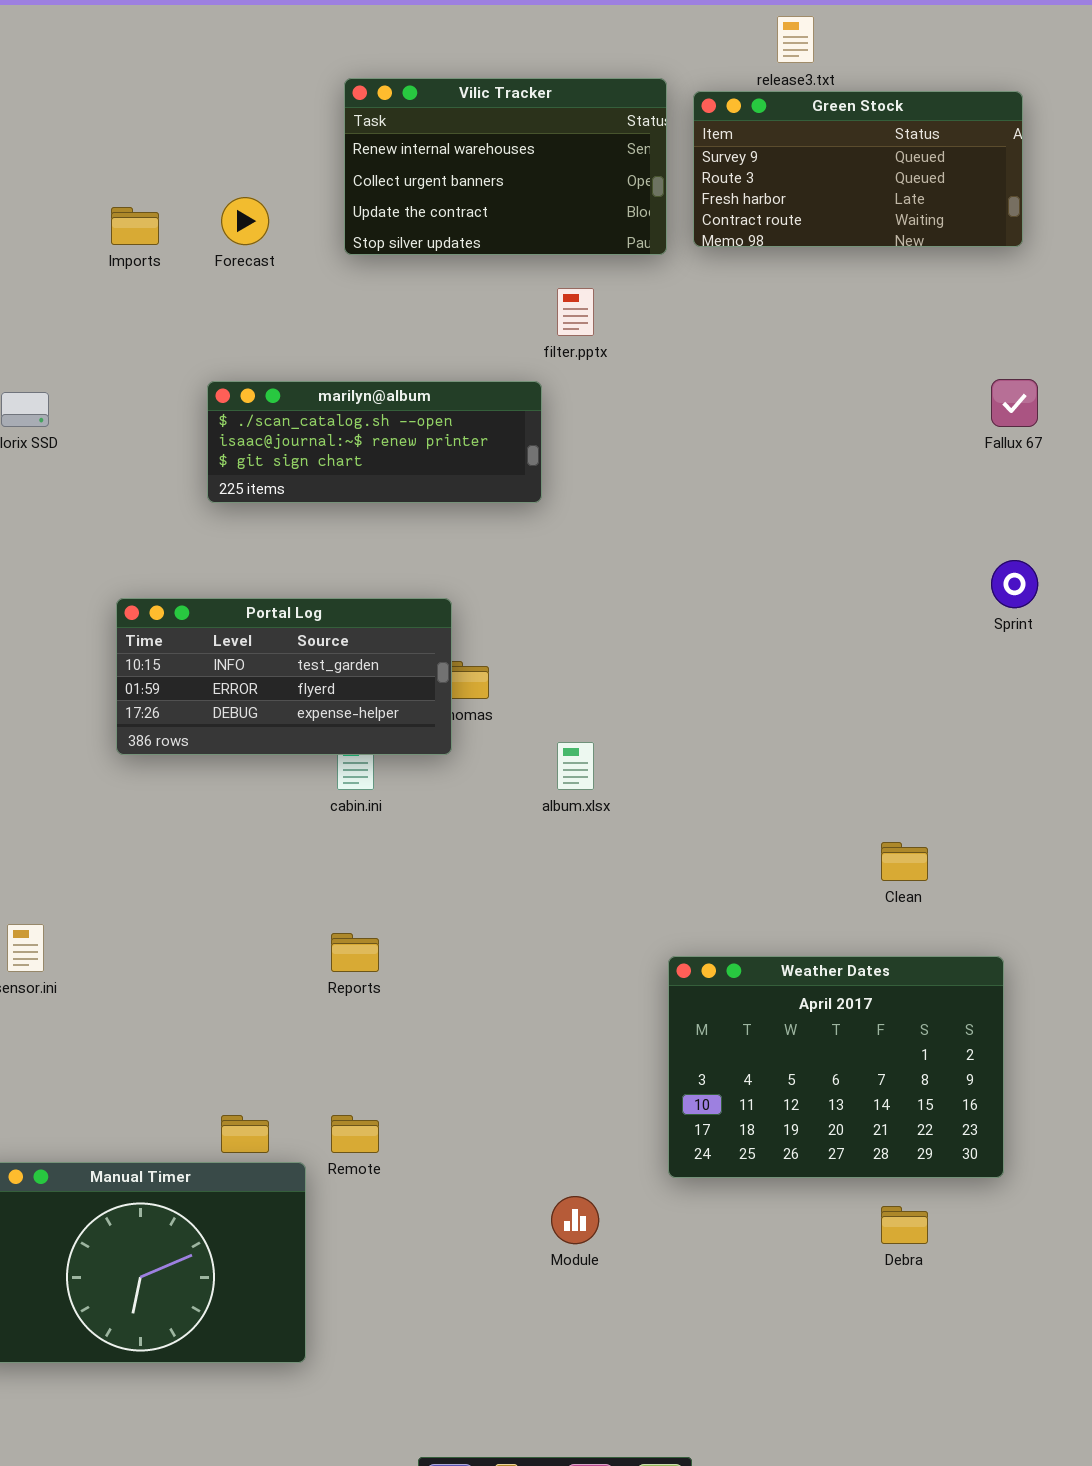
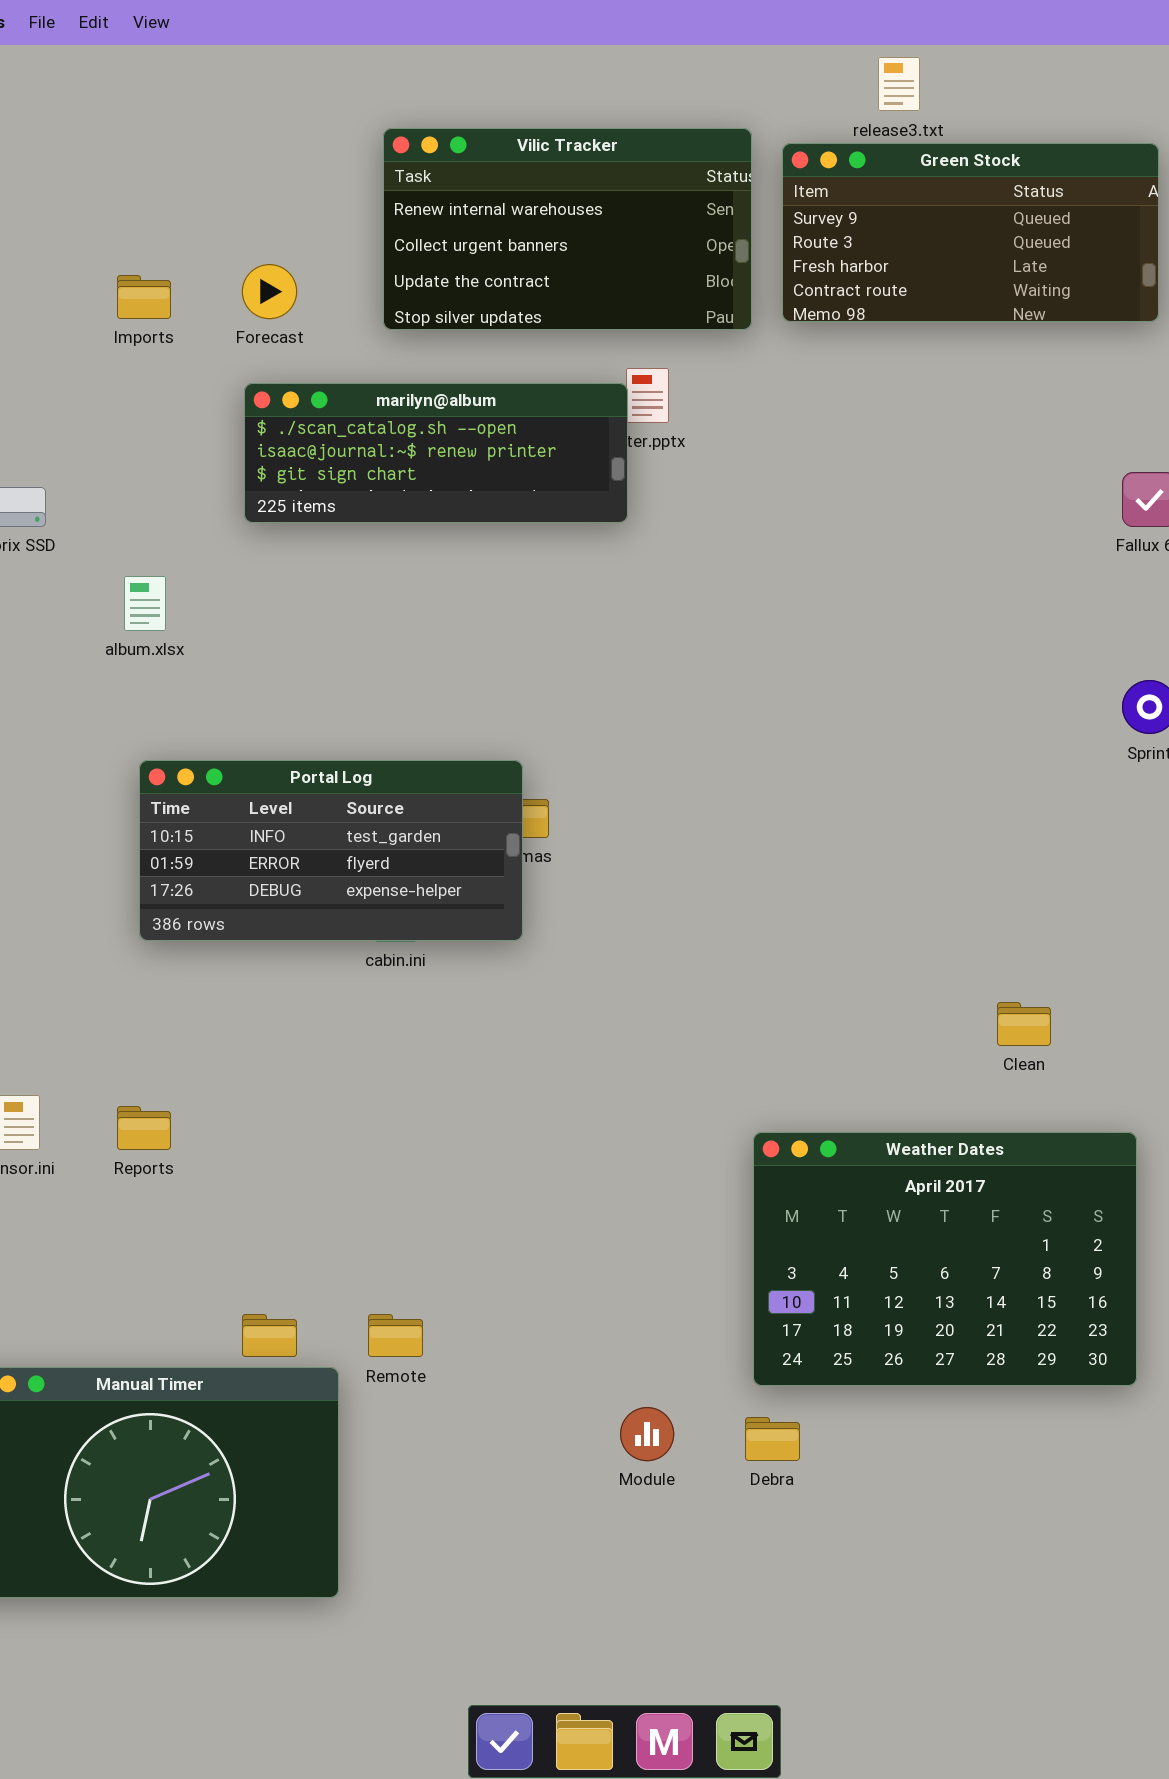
marilyn@album: [207,381,542,503] -> [244,383,628,523], moved
Portal Log: [116,598,452,755] -> [139,760,523,941], moved
album.xlsx: [557,742,594,790] -> [124,576,166,631], moved
Reports: [331,933,379,972] -> [117,1106,171,1150], moved
Debra: [881,1206,928,1244] -> [745,1417,800,1461], moved

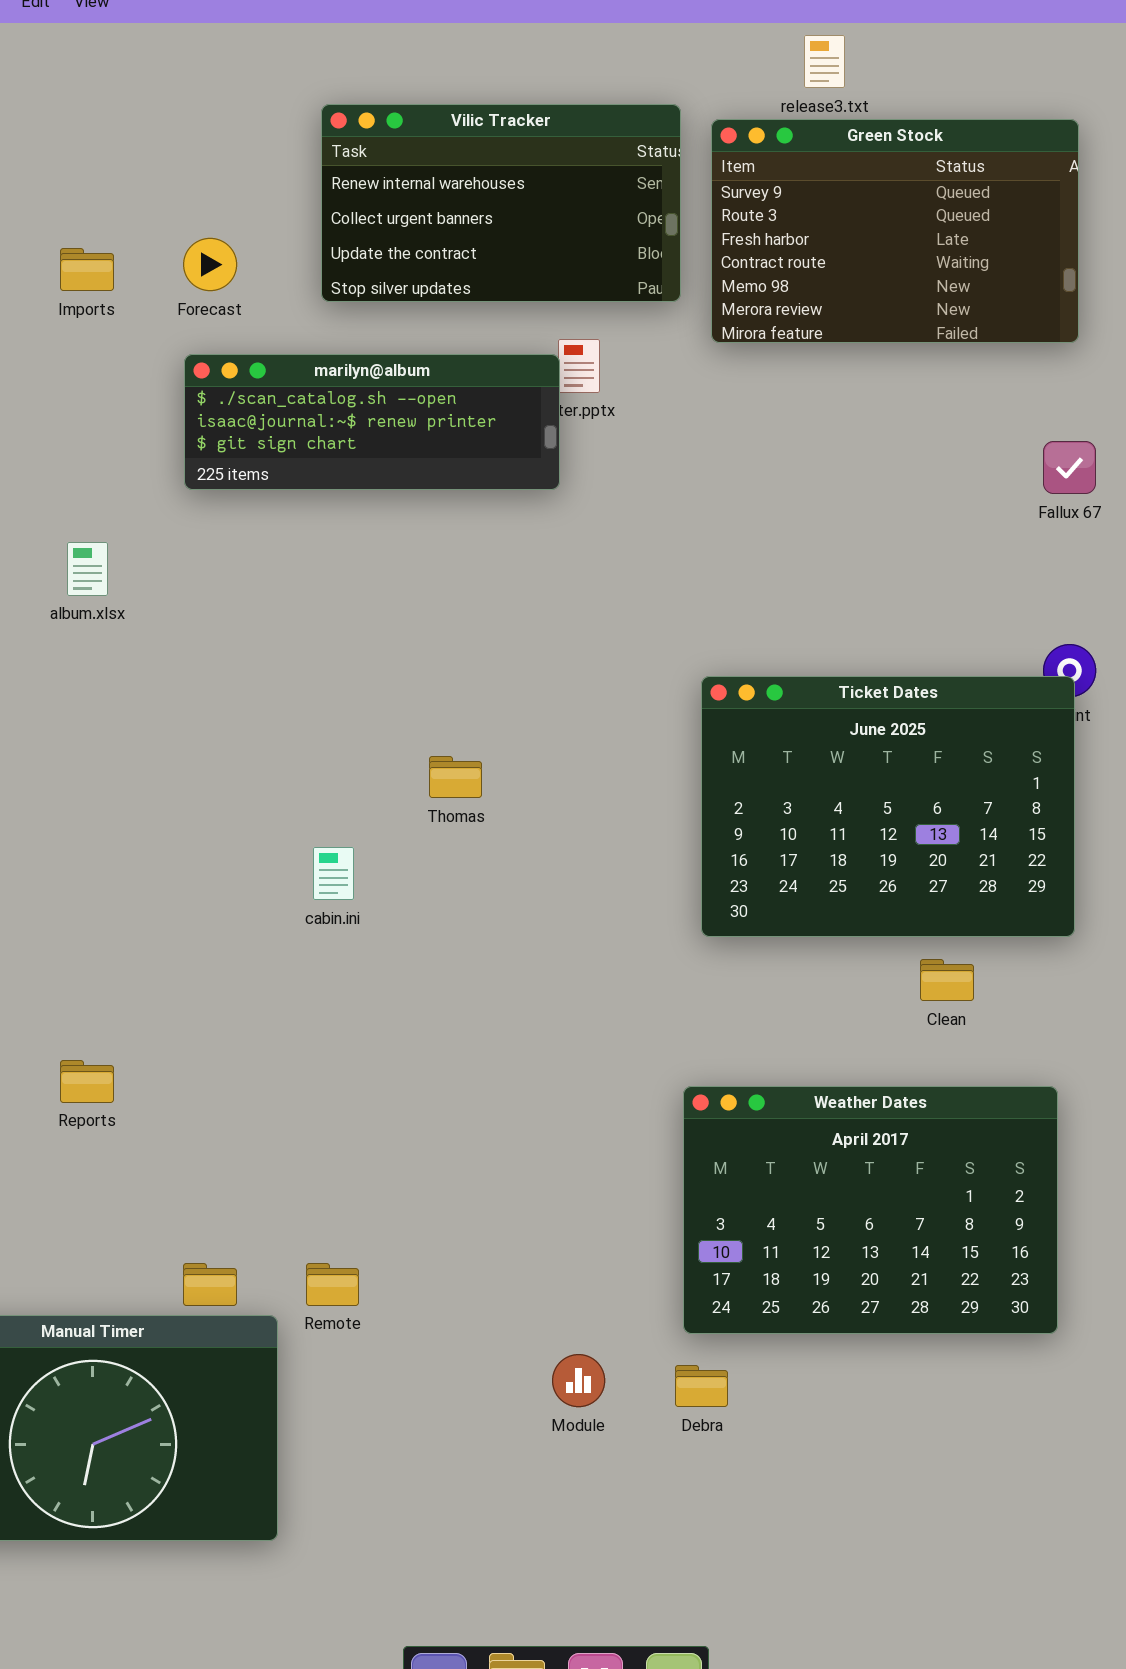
Green Stock: [782,143,1159,322] -> [711,119,1079,343], resized
Ticket Dates: none -> [701,676,1075,937], opened
Portal Log: [139,760,523,941] -> none, closed

